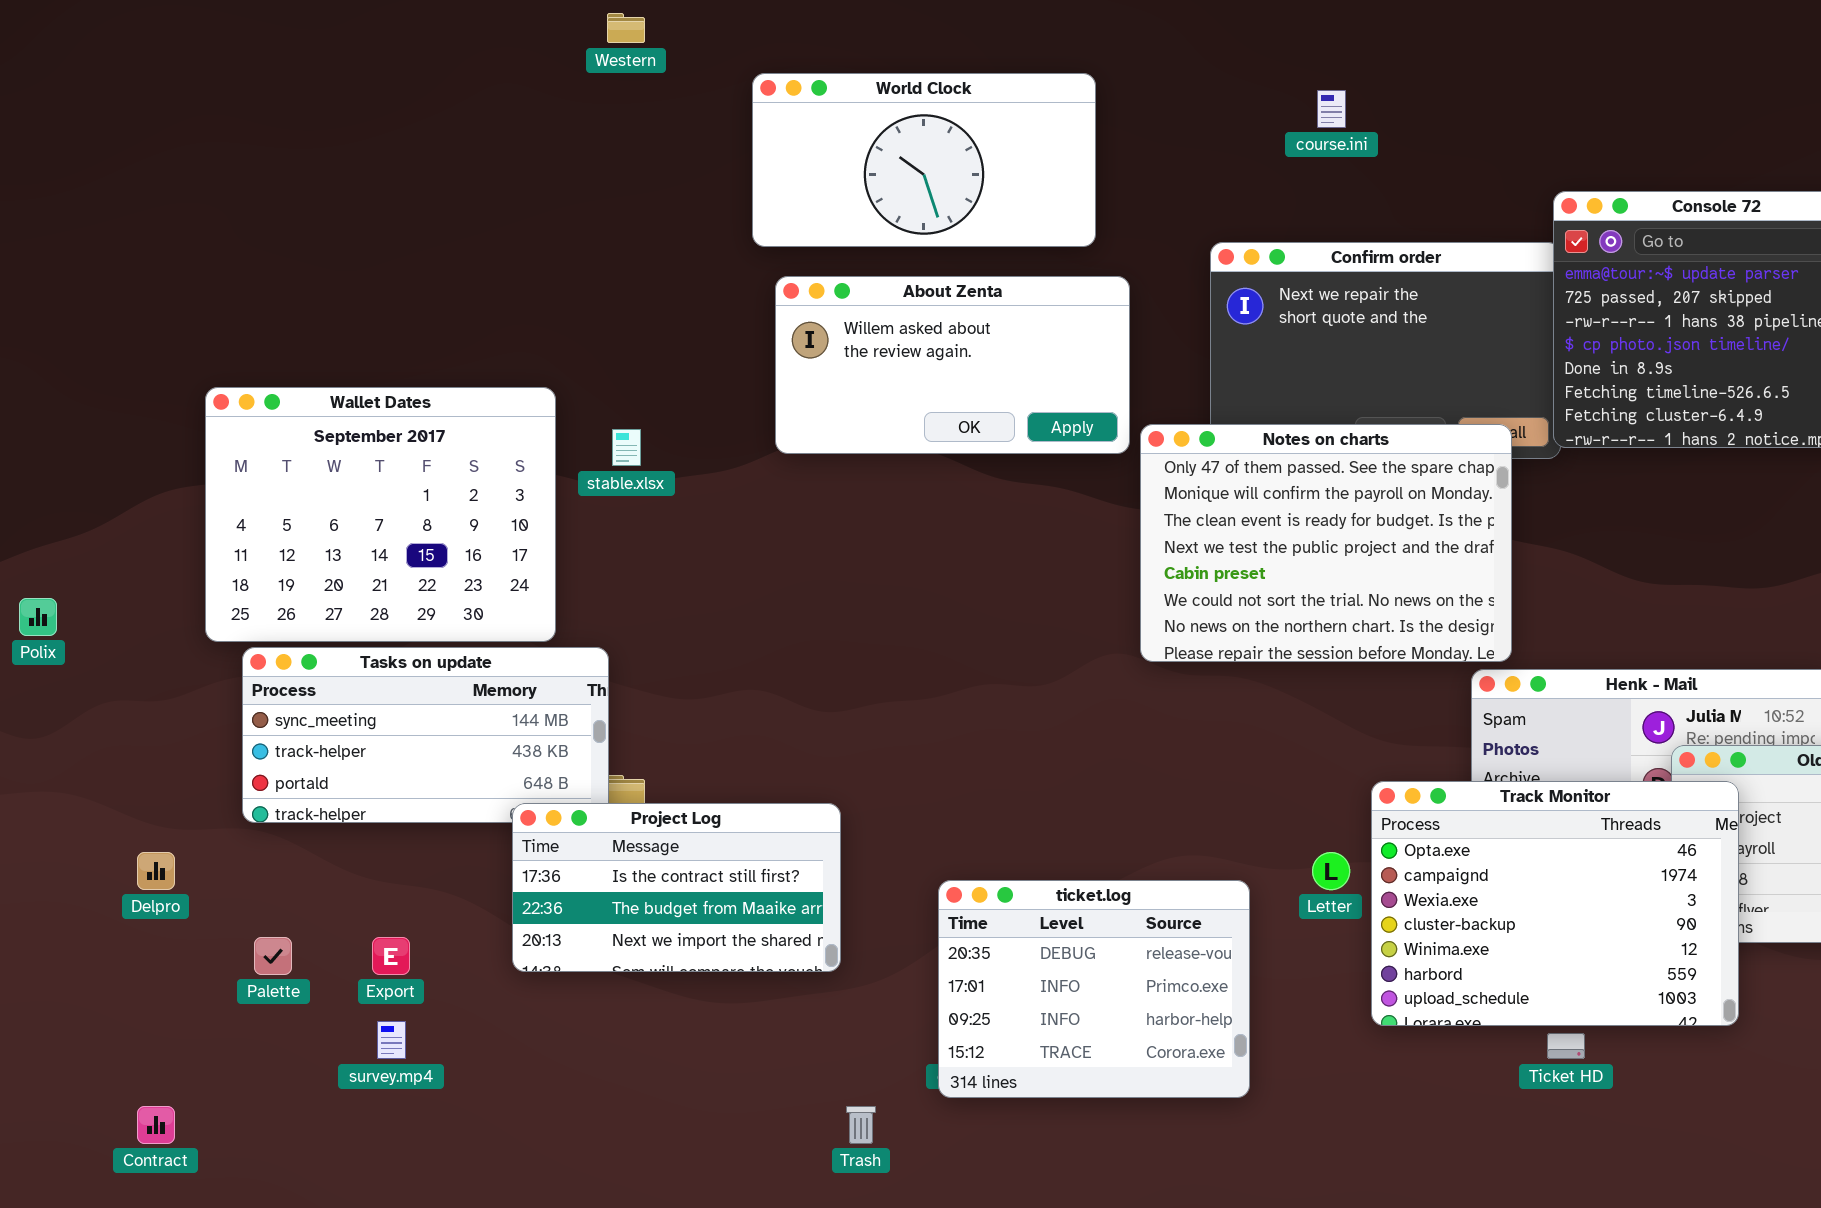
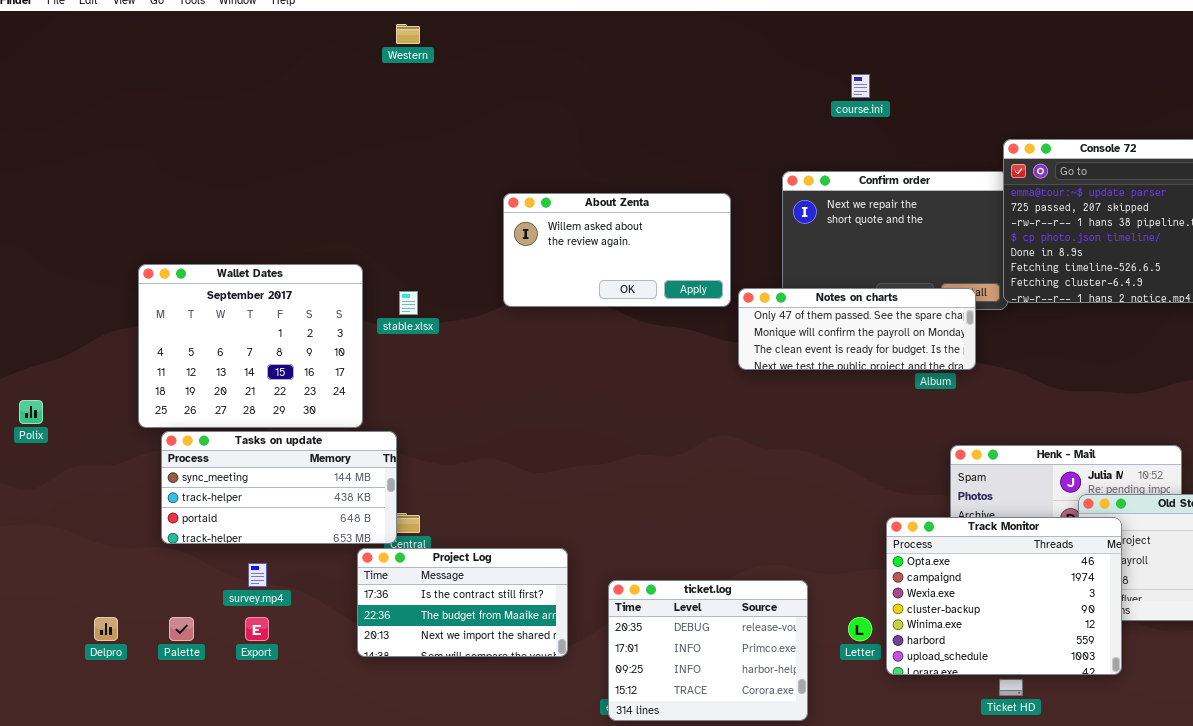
World Clock: [752,73,1096,247] -> none, closed
Notes on charts: [1140,424,1512,662] -> [738,288,976,370], resized
Project Log: [512,803,841,972] -> [357,548,568,657], moved
Delpro: [137,852,175,890] -> [94,617,118,641], moved
Letter: [1312,852,1350,890] -> [848,617,872,641], moved
survey.mp4: [377,1021,406,1059] -> [248,563,267,587], moved

